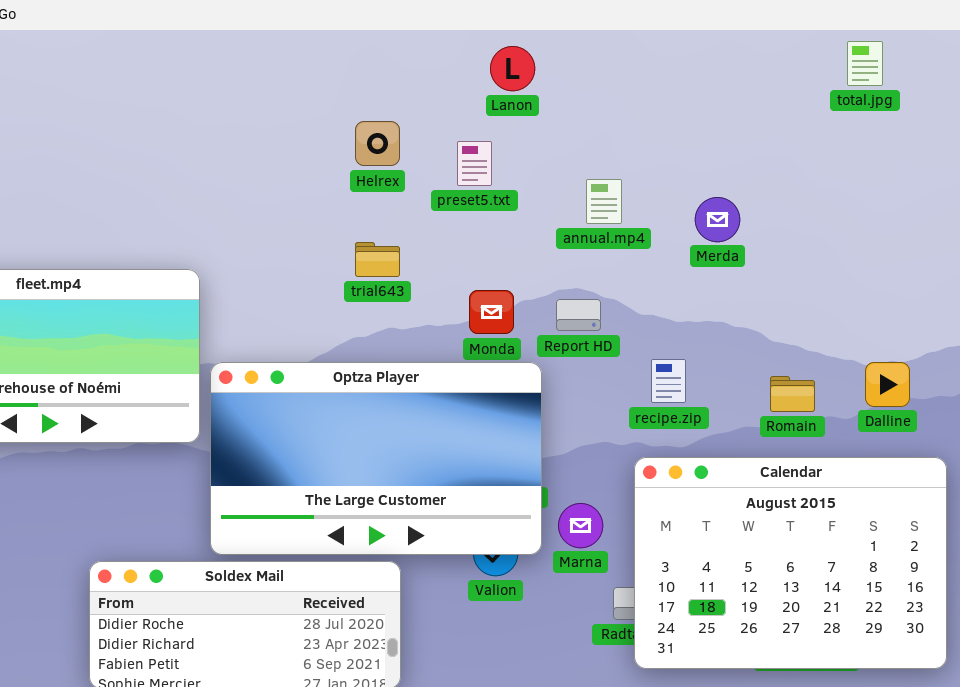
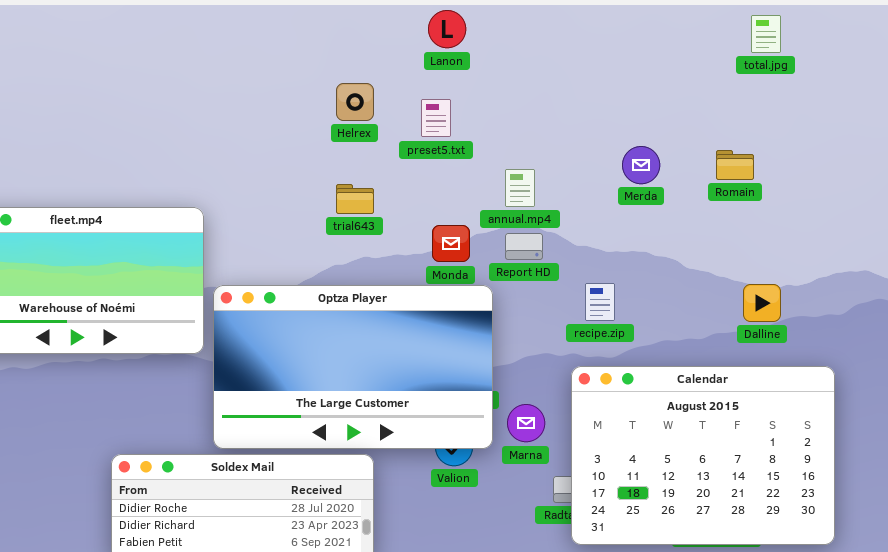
Lanon: [490,46,535,91] -> [428,10,466,48], moved
annual.mp4: [586,179,622,224] -> [505,169,535,207], moved
Dalline: [865,362,910,407] -> [743,284,781,322], moved
Romain: [770,376,815,412] -> [716,150,754,180], moved

